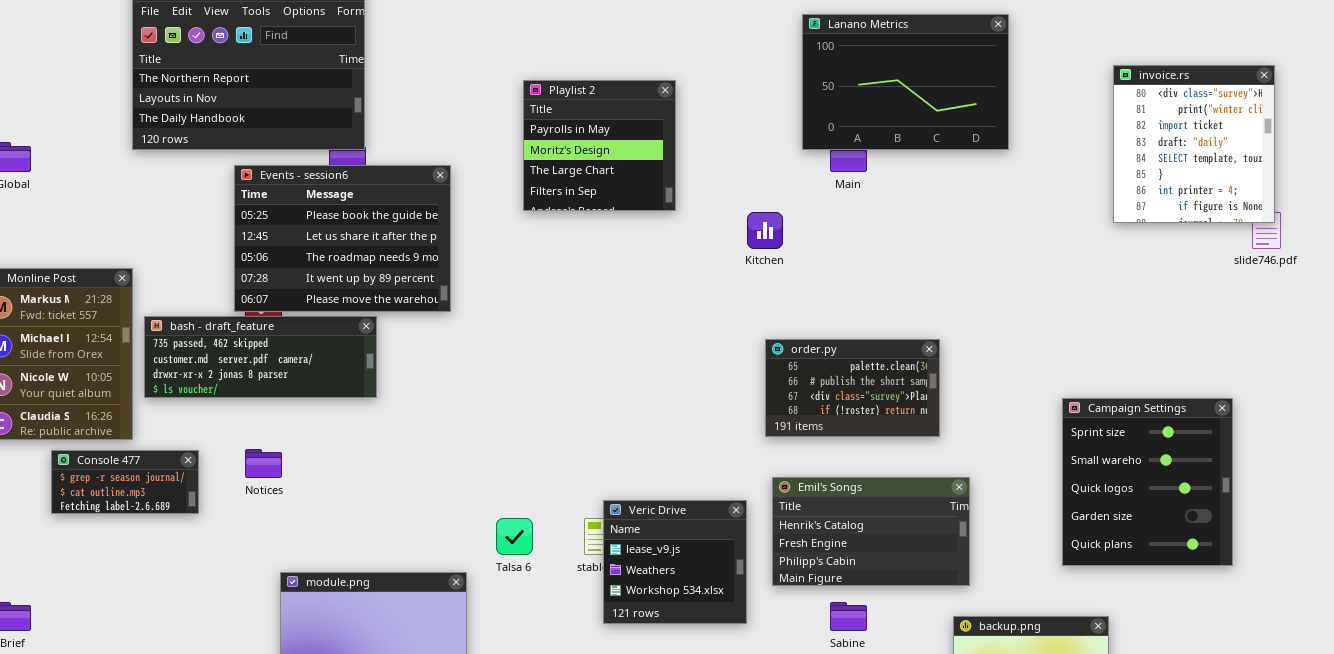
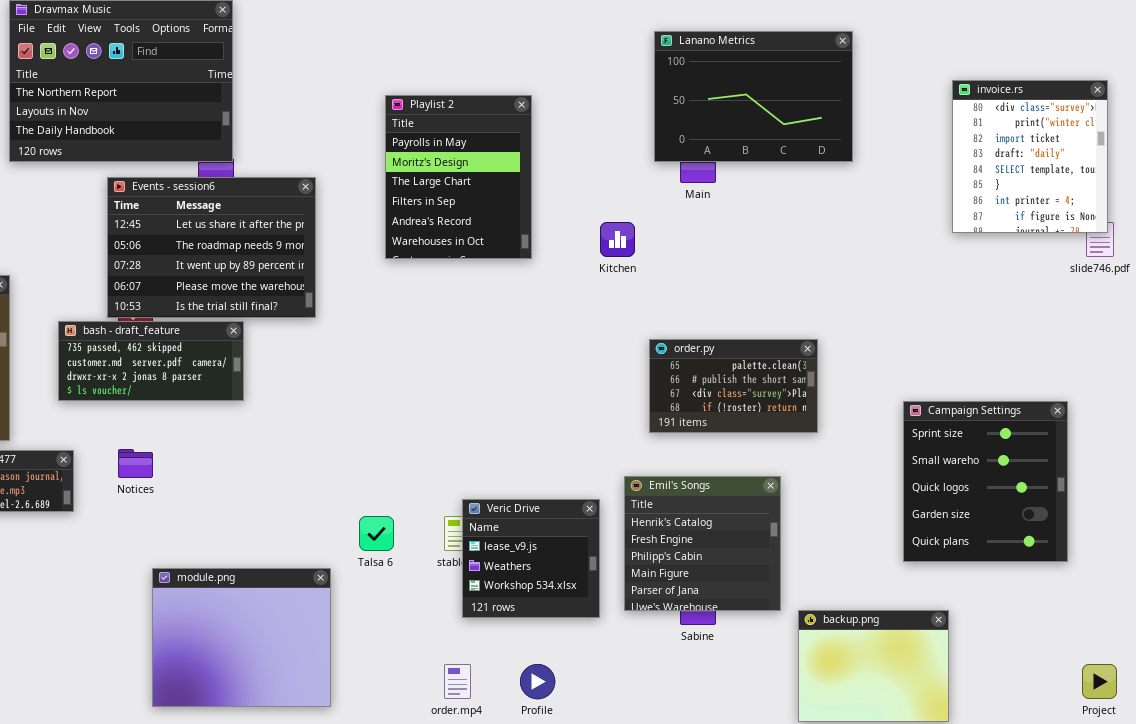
Playlist 2: [523,80,676,211] -> [385,95,532,259], resized
Events - session6: [234,165,451,312] -> [107,177,316,318], scrolled down 1 row
bash - draft_feature: [144,316,377,398] -> [58,321,244,401], resized
order.py: [765,339,940,437] -> [649,339,818,433], moved
Emil's Songs: [772,477,970,586] -> [624,476,781,611], resized

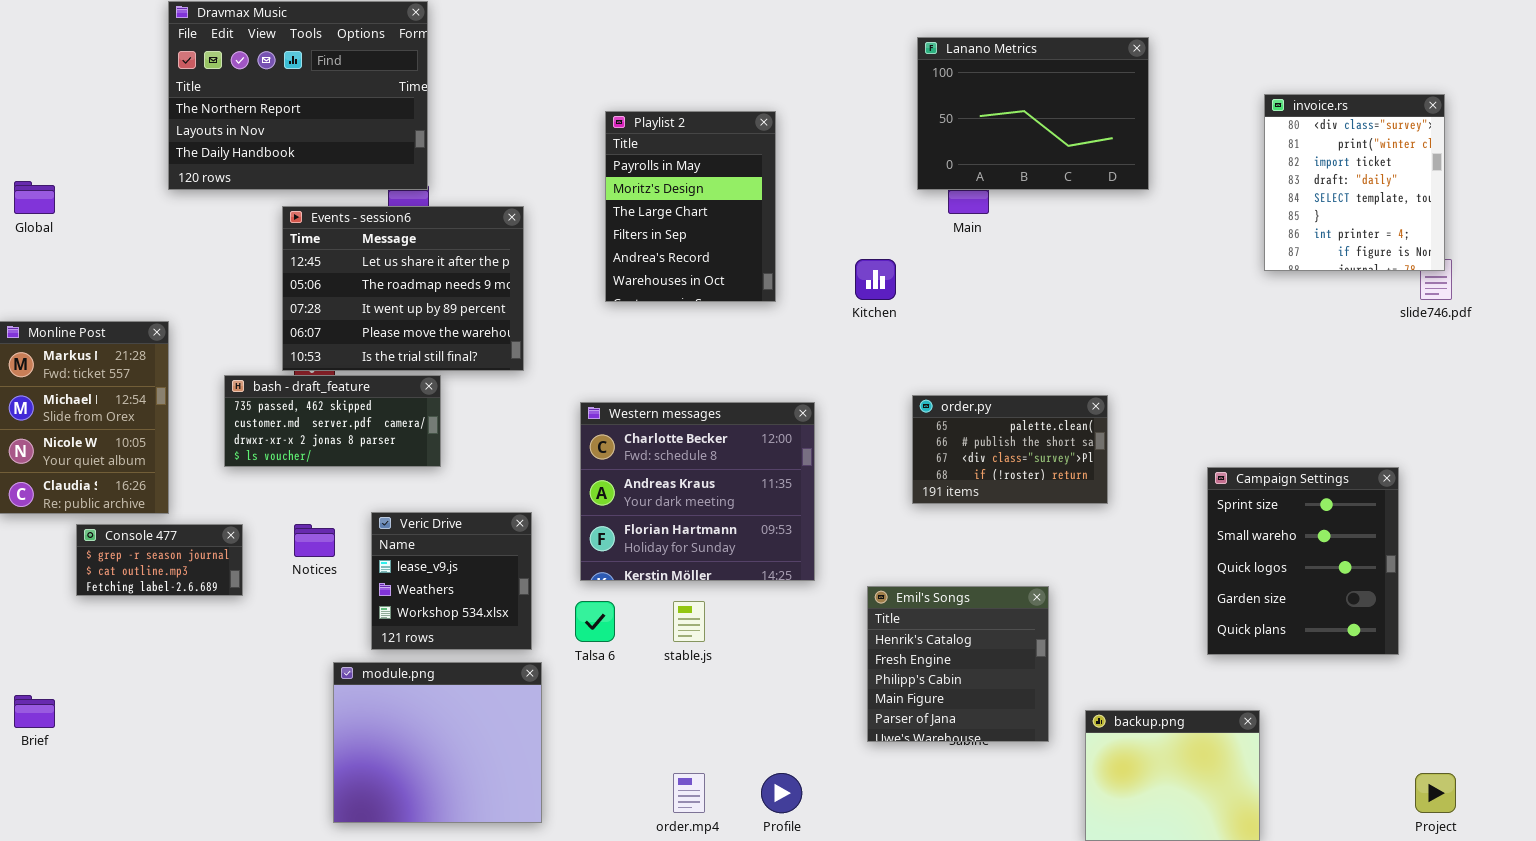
Western messages: none -> [580,402,815,581], opened
Emil's Songs: [624,476,781,611] -> [867,586,1049,742], moved
Veric Drive: [462,499,600,618] -> [371,512,532,650], moved

